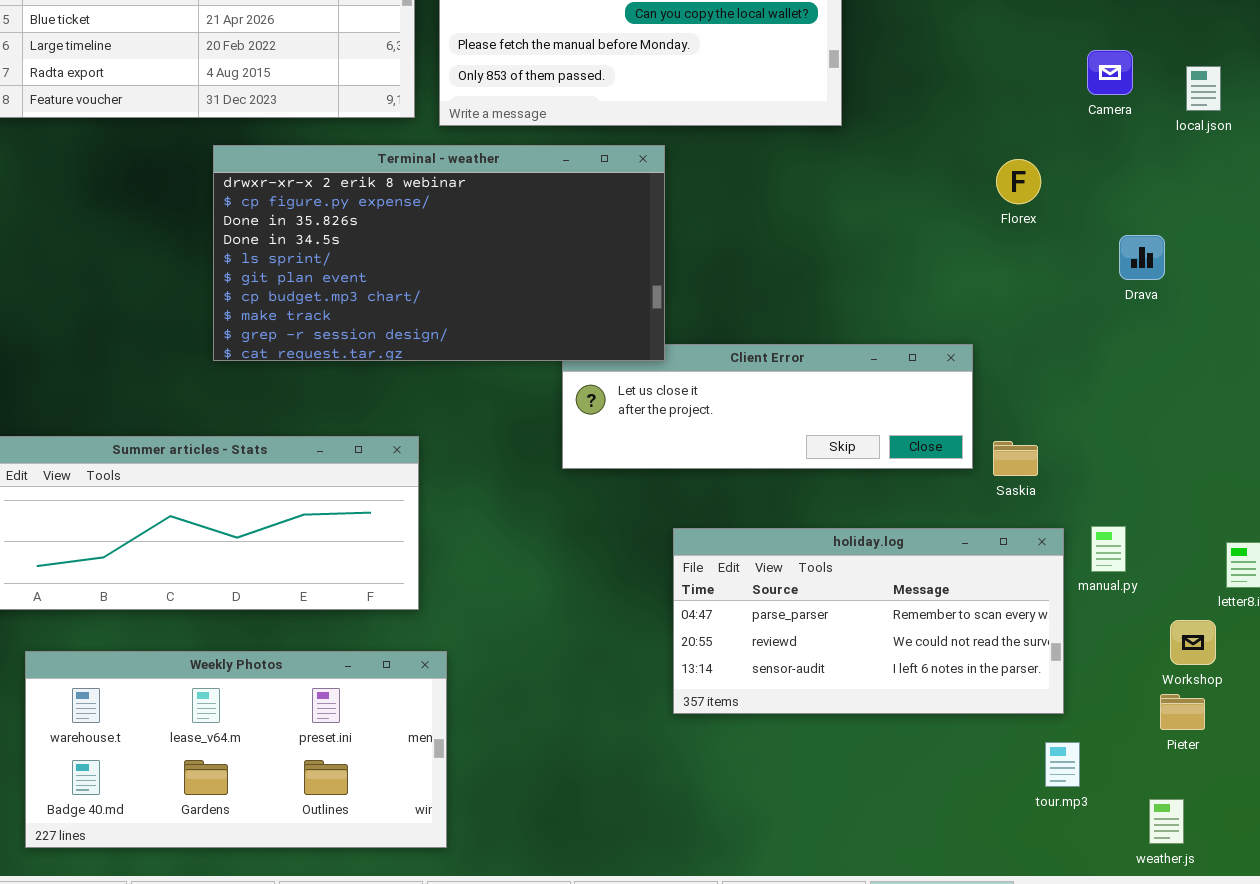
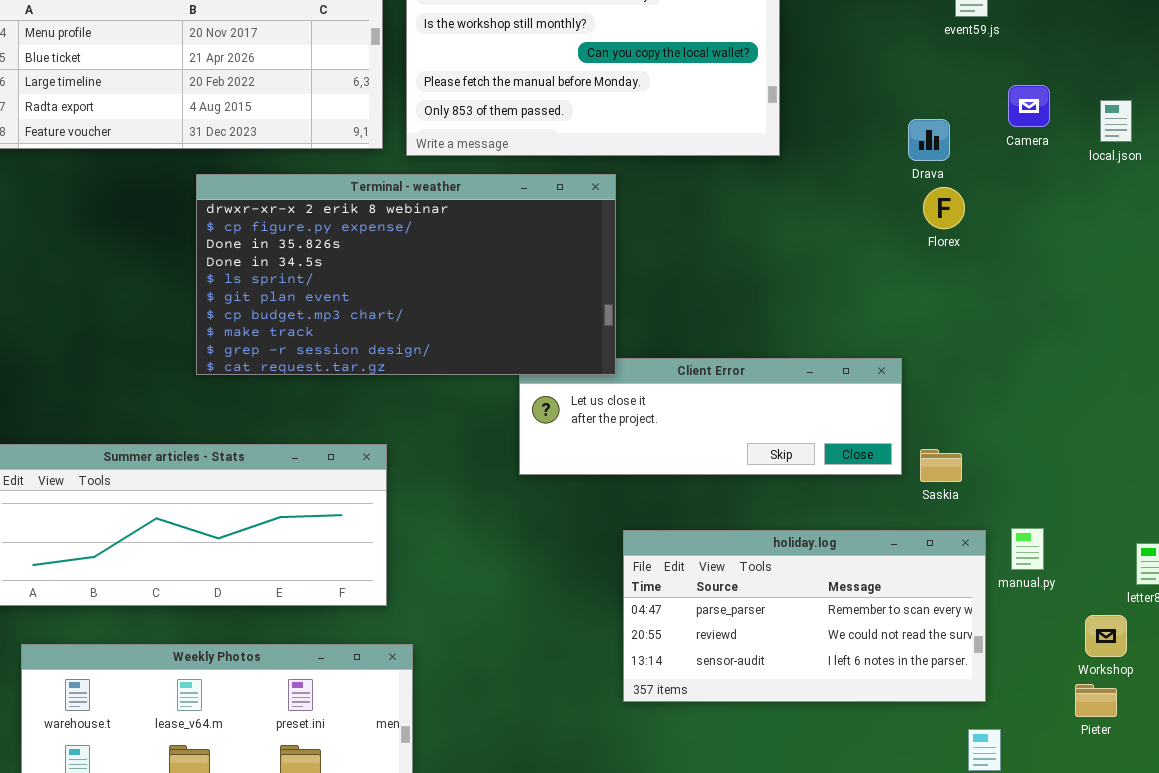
Drava: [1119,235,1165,280] -> [908,119,950,161], moved

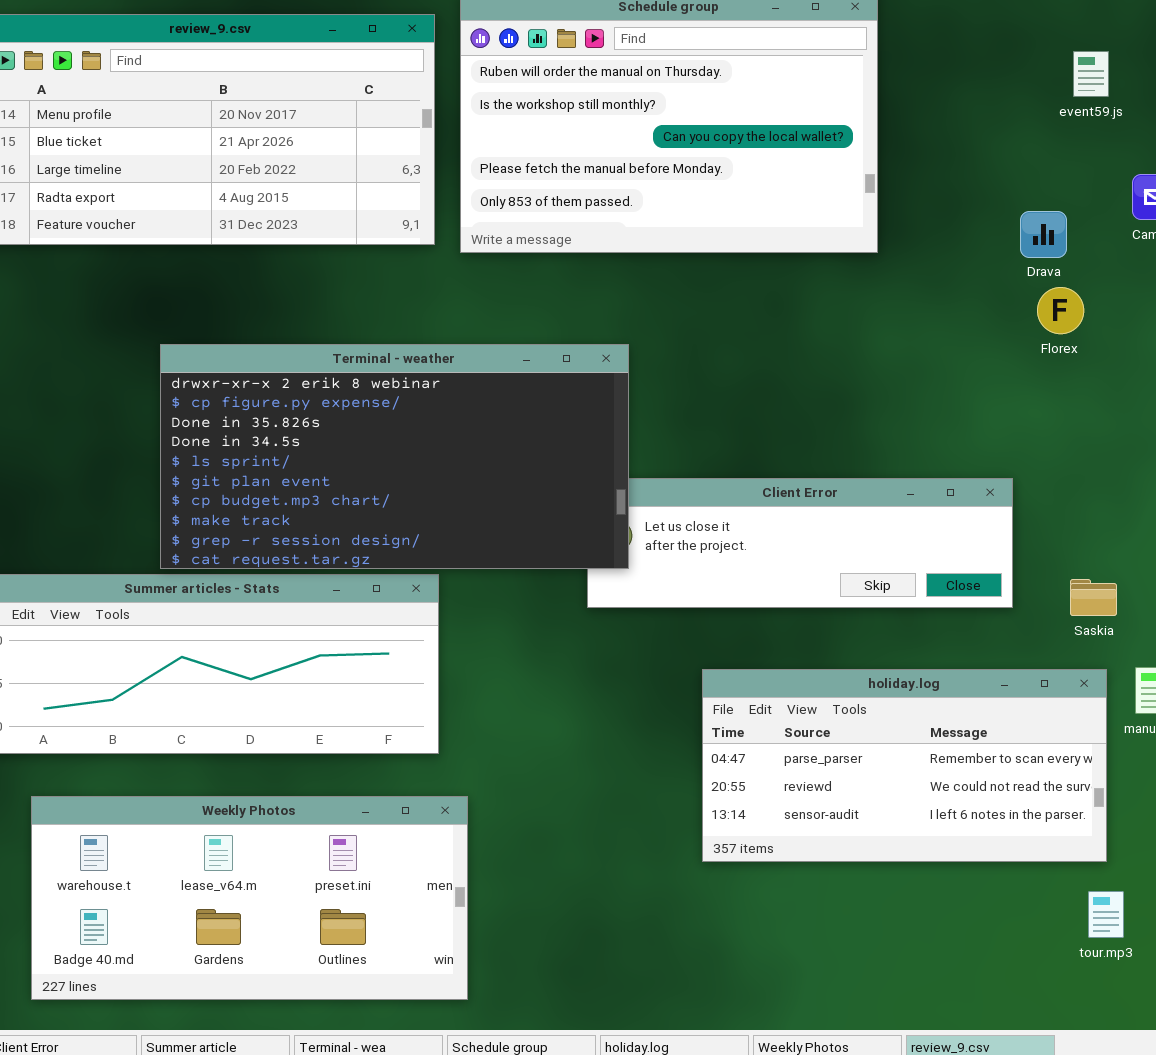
Terminal - weather: [196,174,616,375] -> [160,344,629,569], moved
Saskia: [920,449,962,482] -> [1070,579,1117,616], moved

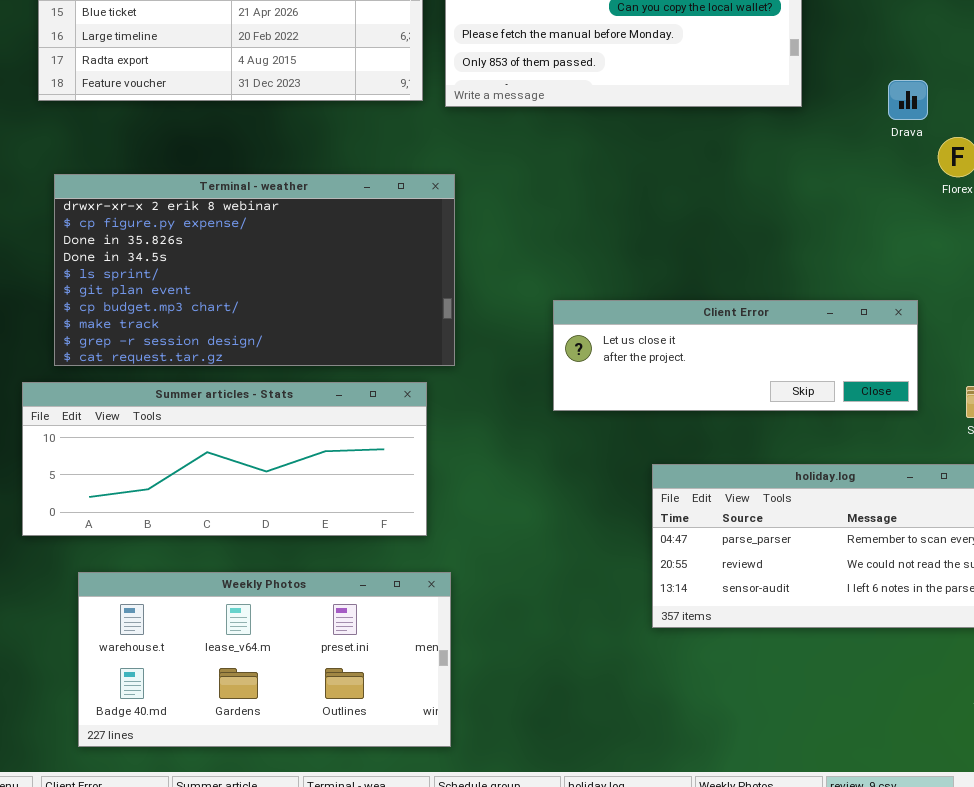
Drava: [1020,211,1067,258] -> [888,80,928,120], moved
Terminal - weather: [160,344,629,569] -> [54,174,455,366], moved

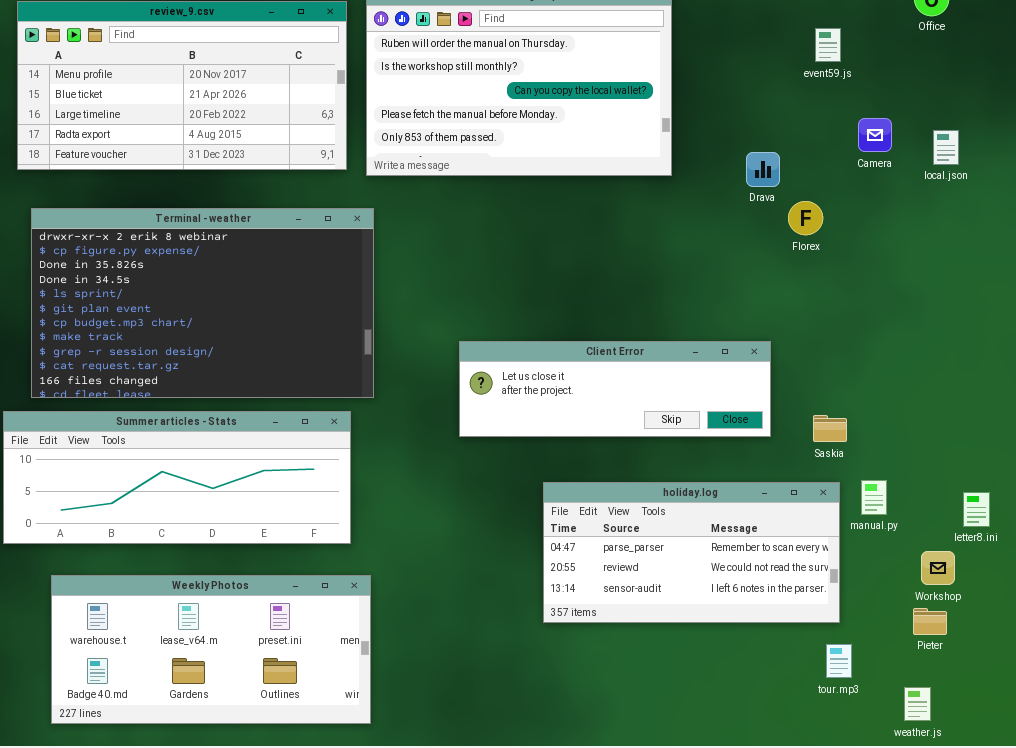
Terminal - weather: [54,174,455,366] -> [31,208,374,398], resized

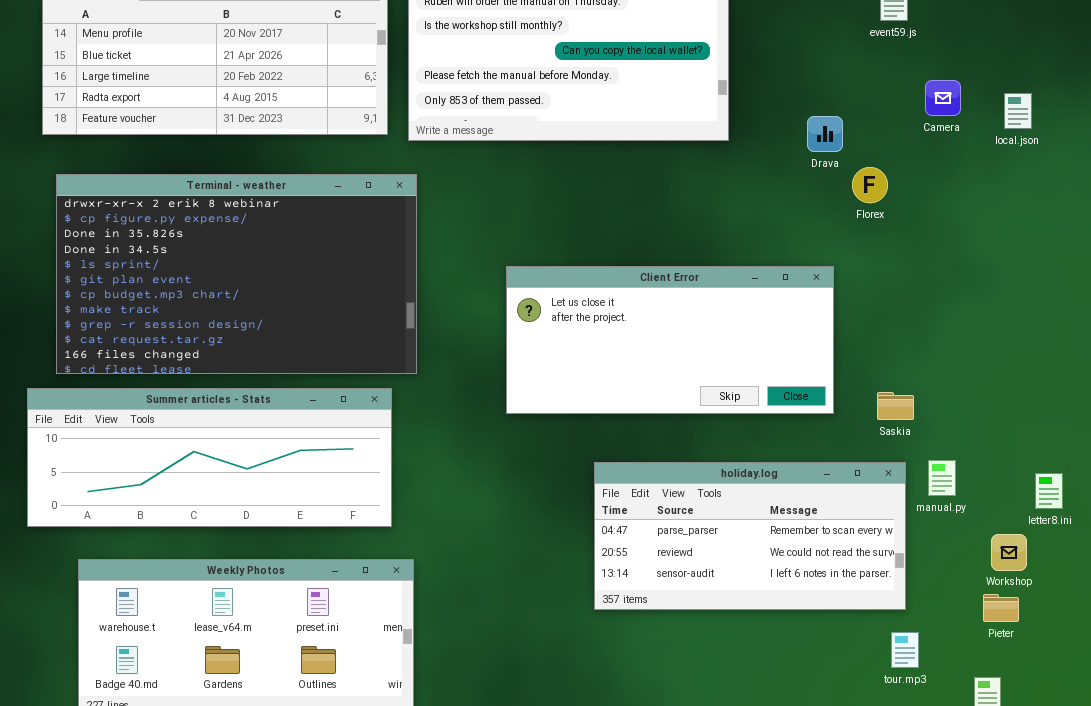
Client Error: [459,341,771,437] -> [506,266,834,414], resized

